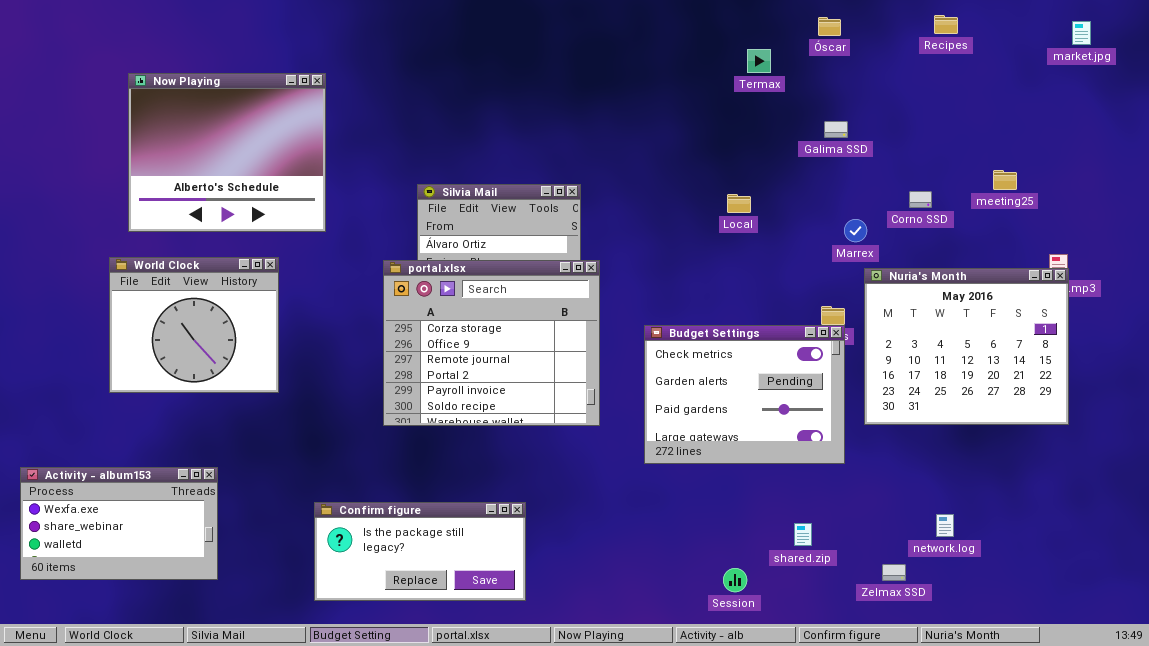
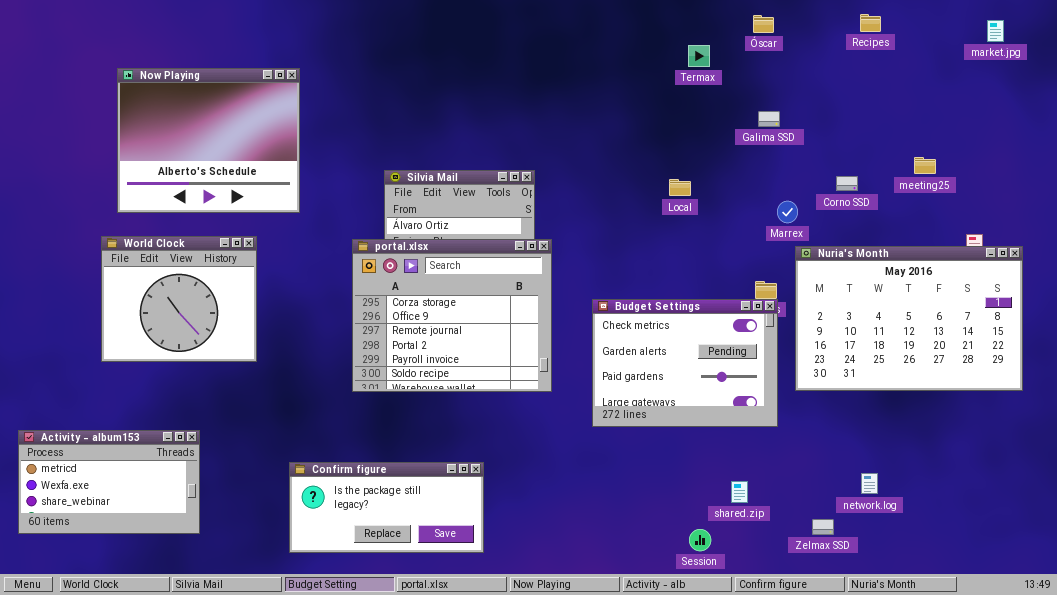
Nuria's Month: [864,268,1069,425] -> [795,246,1023,391], resized
Activity - album153: [20,467,218,580] -> [18,430,200,534], scrolled up 1 row
Session: [723,568,747,592] -> [689,529,711,551], moved

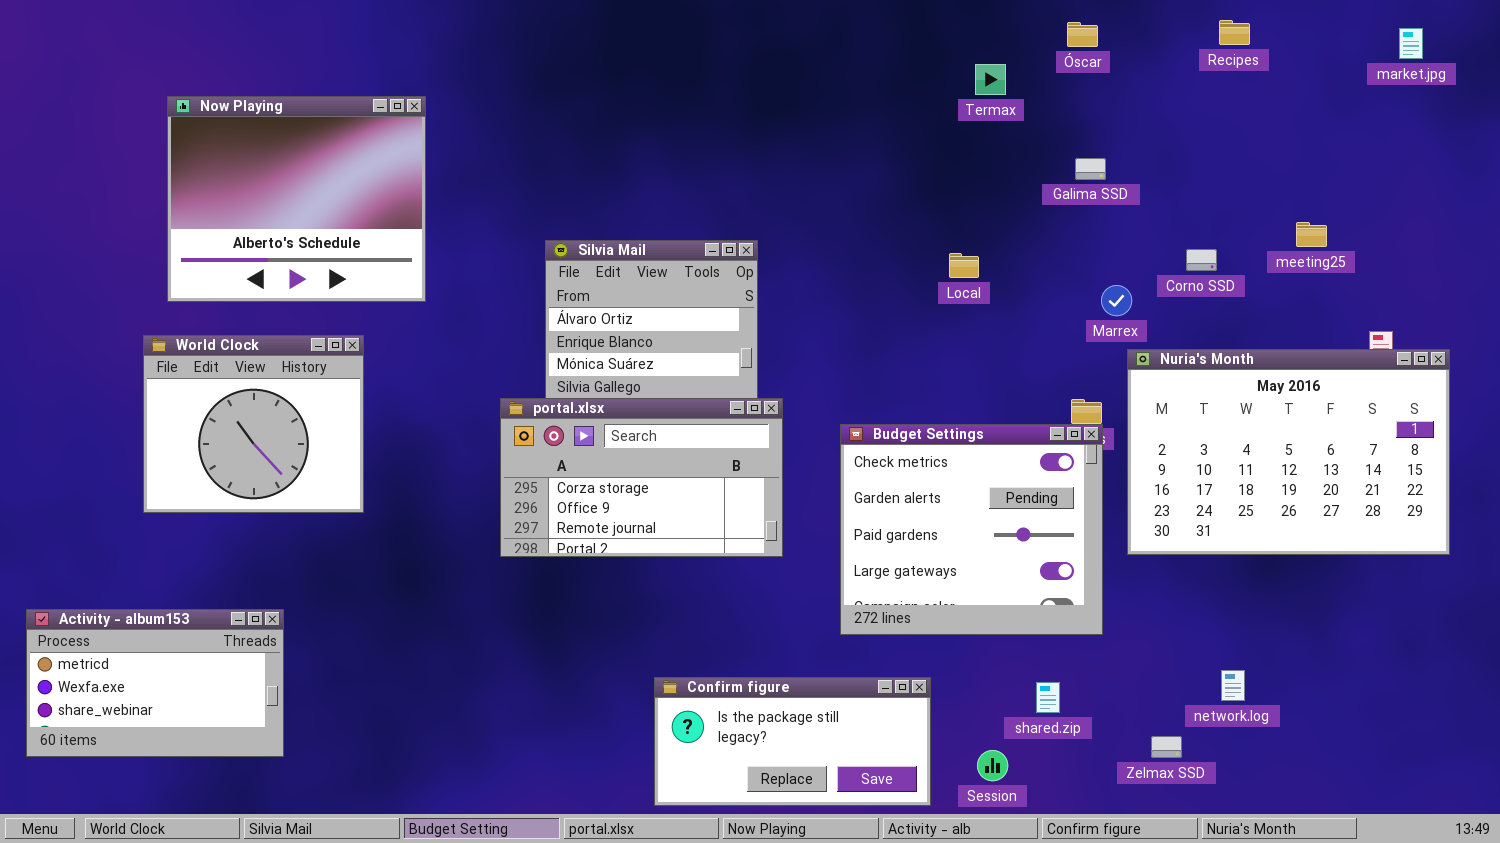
portal.xlsx: [352,239,552,392] -> [500,398,783,557], resized
Budget Settings: [592,299,778,427] -> [840,424,1103,635], resized
Confirm figure: [289,462,484,553] -> [654,677,931,806], moved

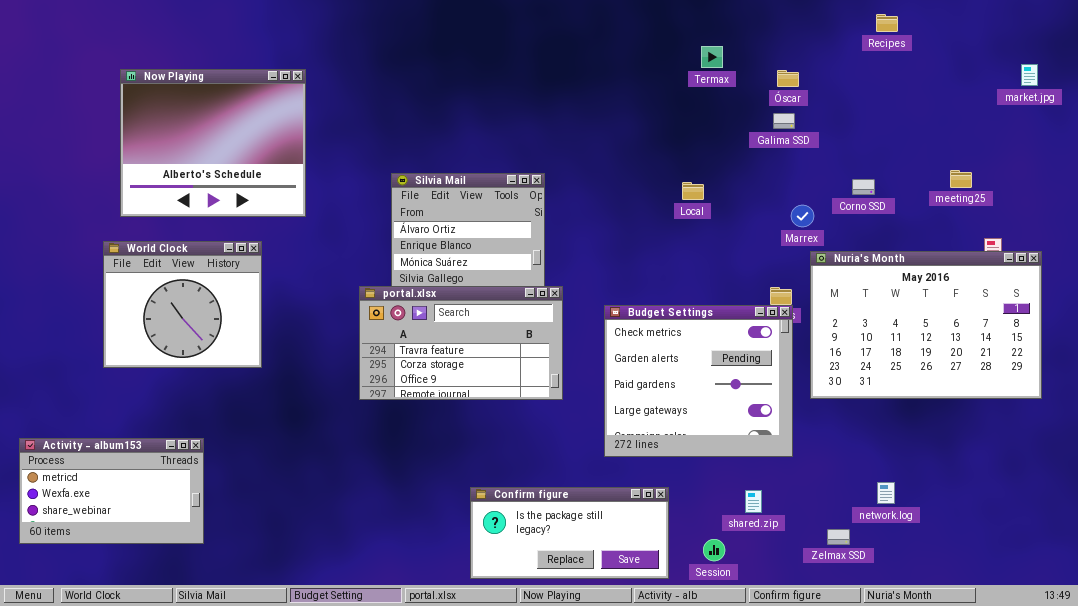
Óscar: [1067,22,1098,47] -> [777,70,799,87], moved
market.jpg: [1399,28,1423,59] -> [1021,64,1038,86], moved
meeting25: [1296,222,1327,247] -> [950,170,972,188], moved
portal.xlsx: [500,398,783,557] -> [359,286,563,400], scrolled up 1 row

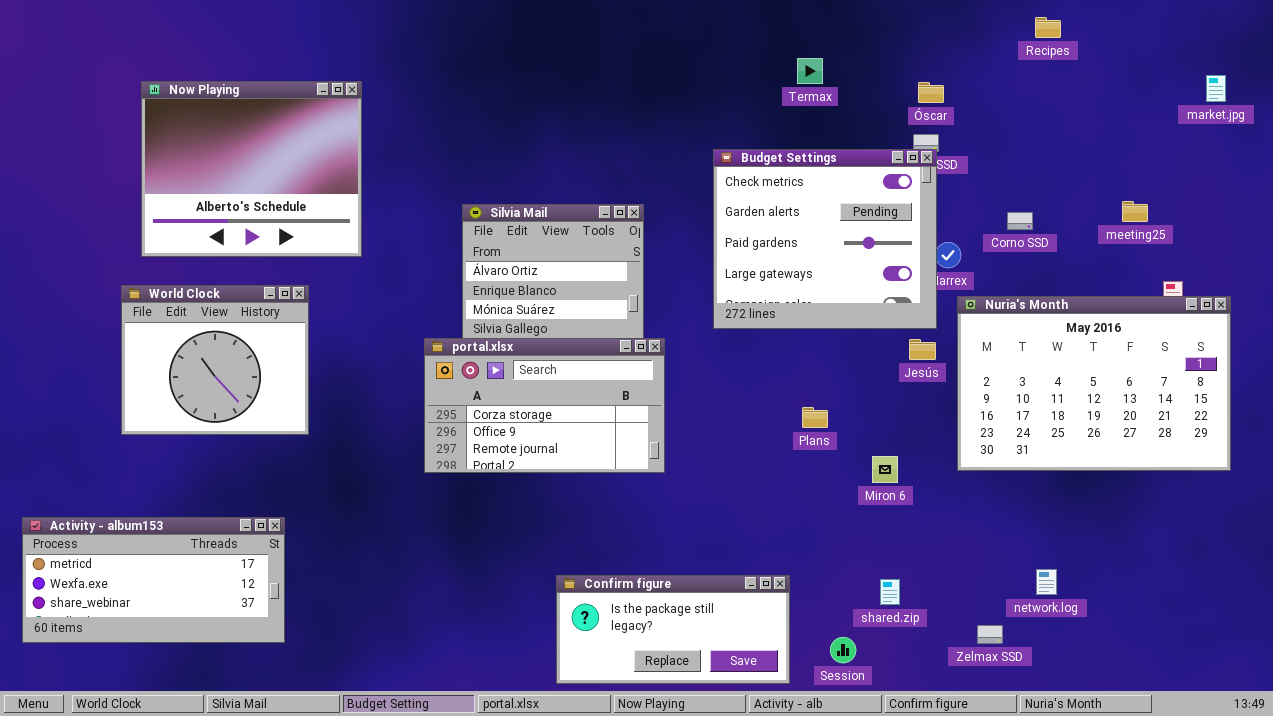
Termax: [701,46,723,68] -> [797,58,823,84], moved
portal.xlsx: [359,286,563,400] -> [424,338,665,473], scrolled down 1 row
Budget Settings: [604,305,793,457] -> [713,149,937,329], moved
Activity - album153: [19,438,204,544] -> [22,517,285,643], resized

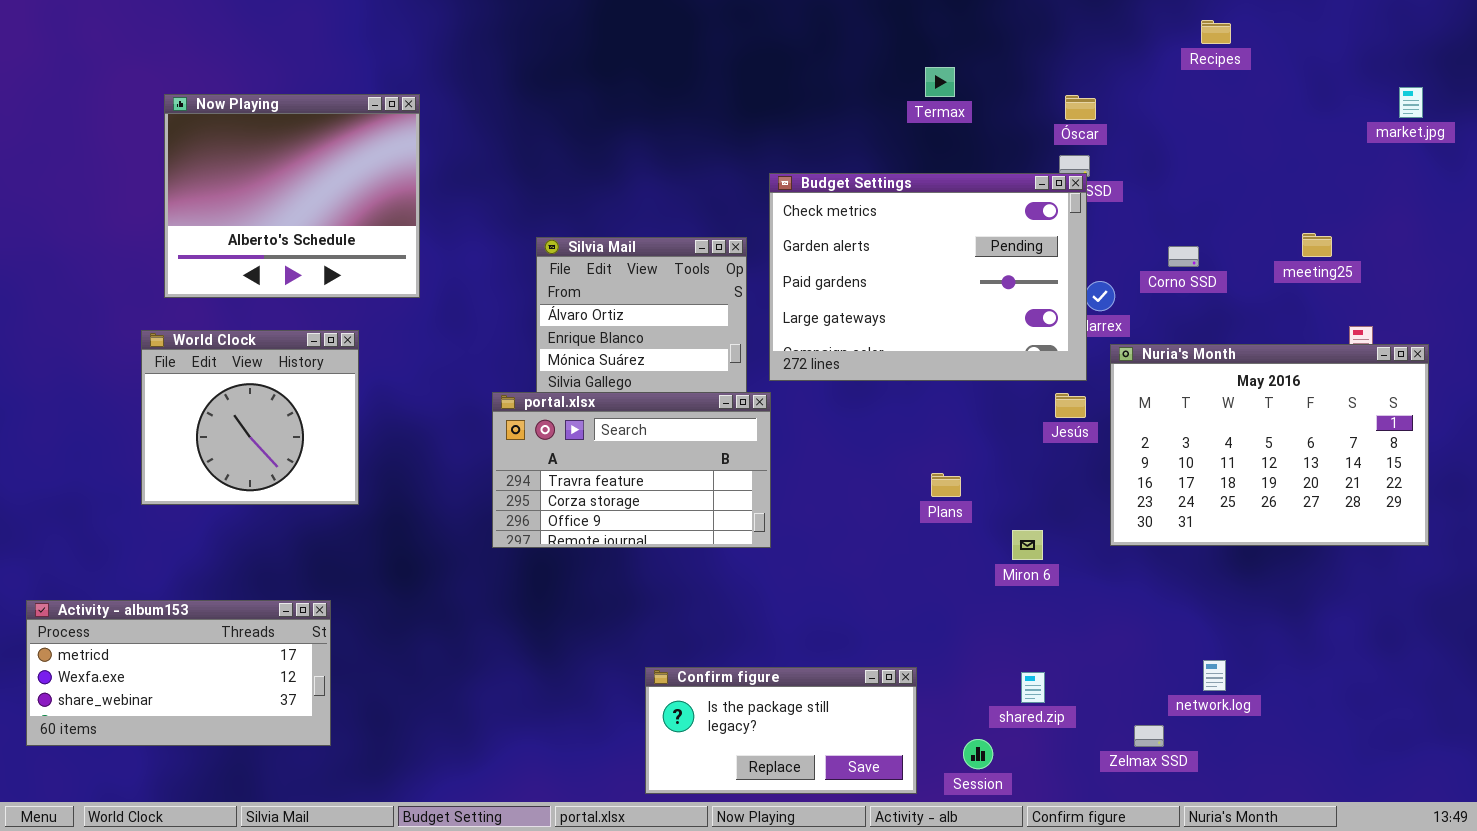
Budget Settings: [713,149,937,329] -> [769,173,1087,381], resized
portal.xlsx: [424,338,665,473] -> [492,392,771,548], scrolled up 1 row

